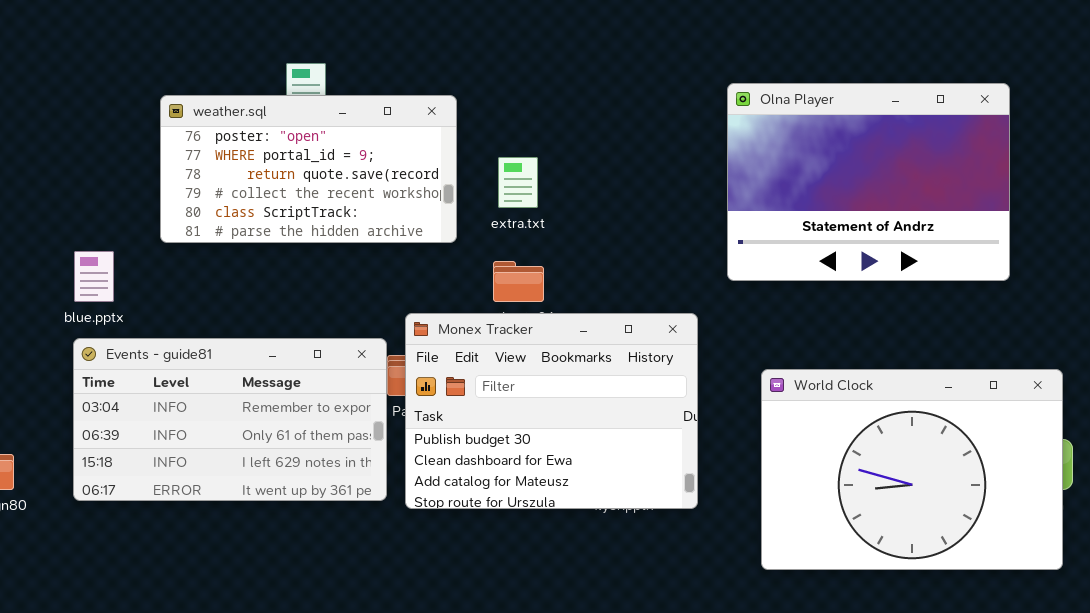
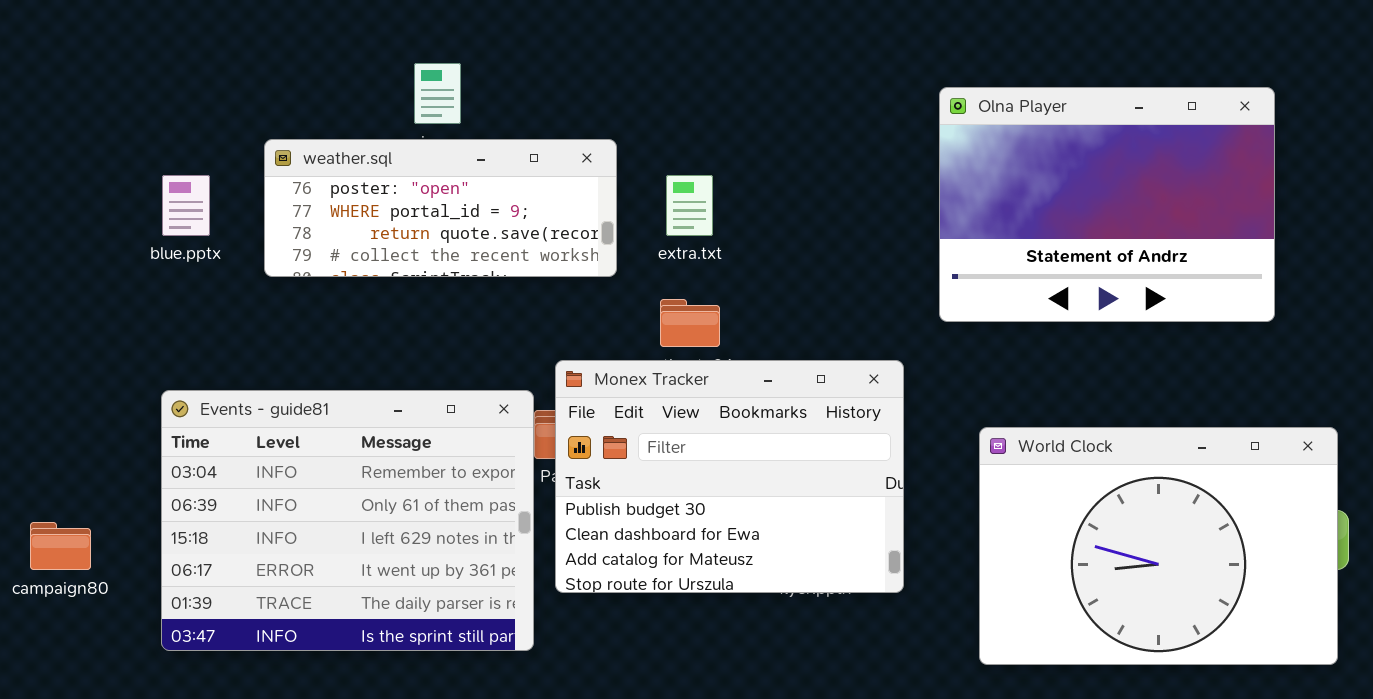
weather.sql: [160,95,457,243] -> [264,139,617,277], resized
blue.pptx: [74,251,114,302] -> [162,175,210,236], moved
Events - guide81: [73,338,387,501] -> [161,390,534,651], resized

